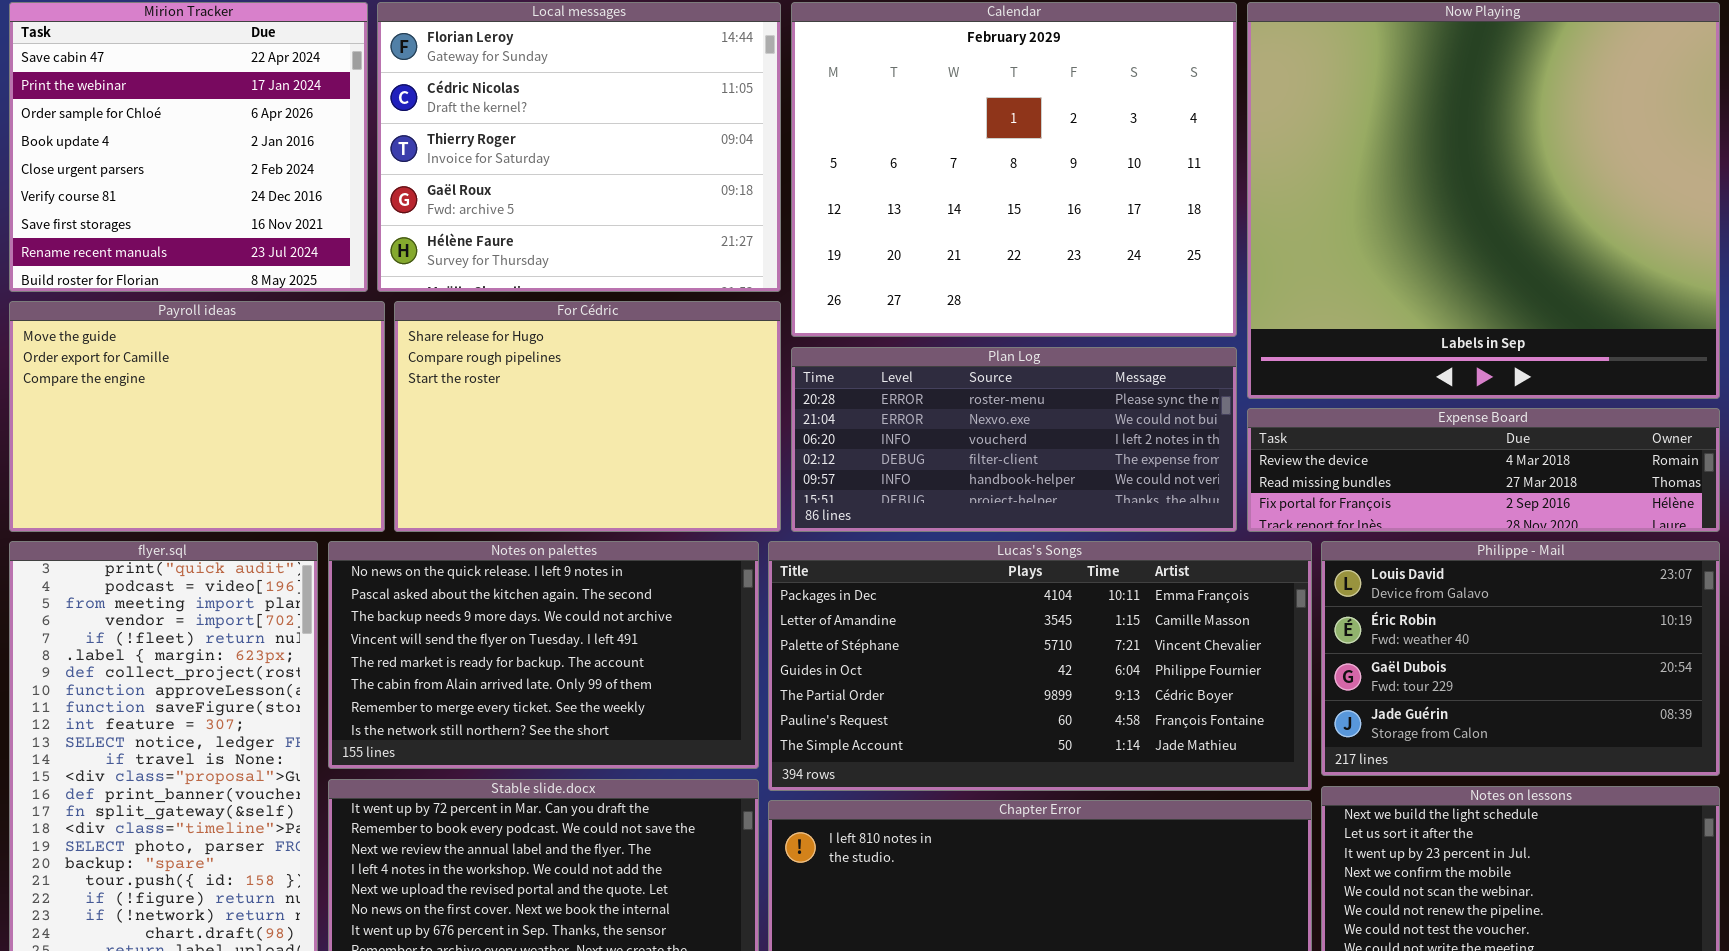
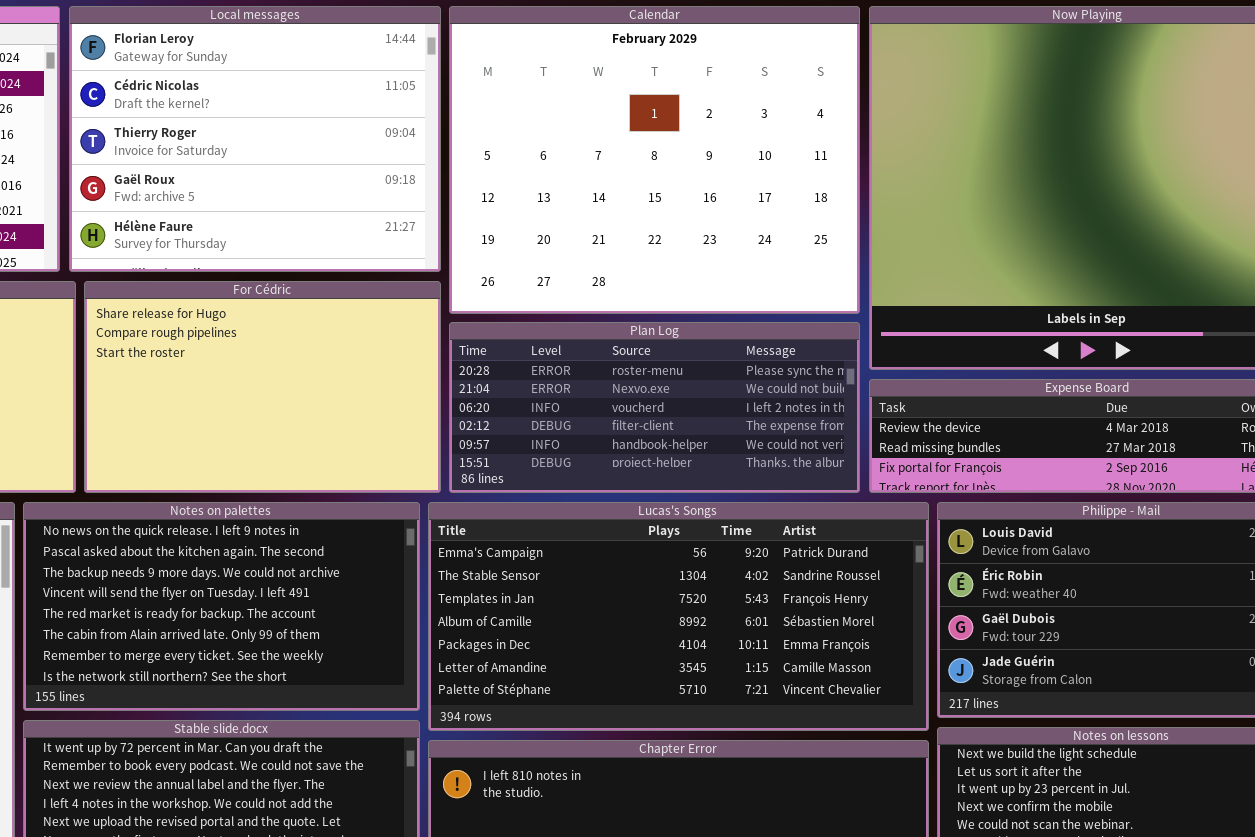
Lucas's Songs: [768,541,1312,791] -> [428,502,929,731], scrolled up 4 rows

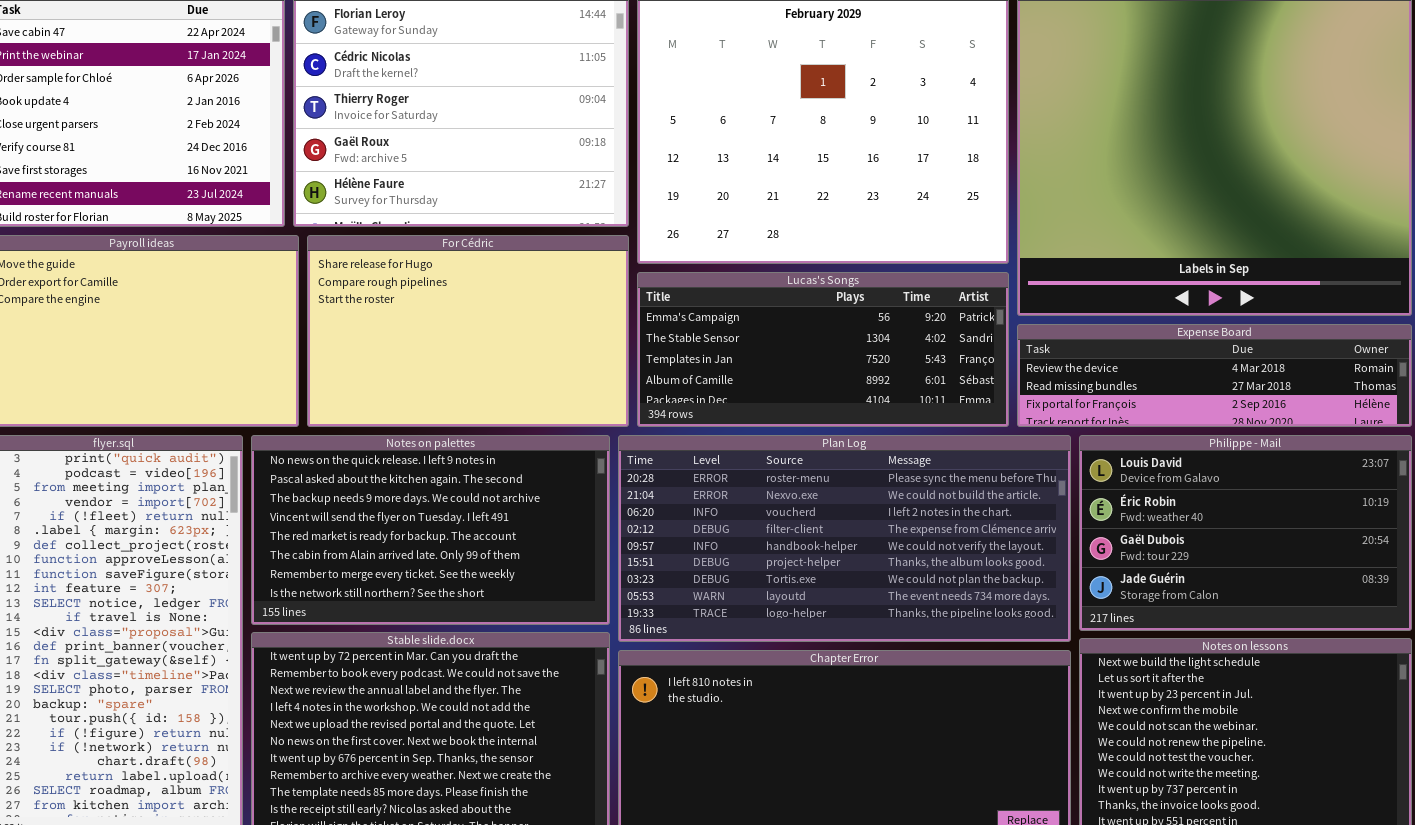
Plan Log: [449,322,860,493] -> [618,435,1071,642], moved, resized
Lucas's Songs: [428,502,929,731] -> [637,272,1009,427], moved, resized

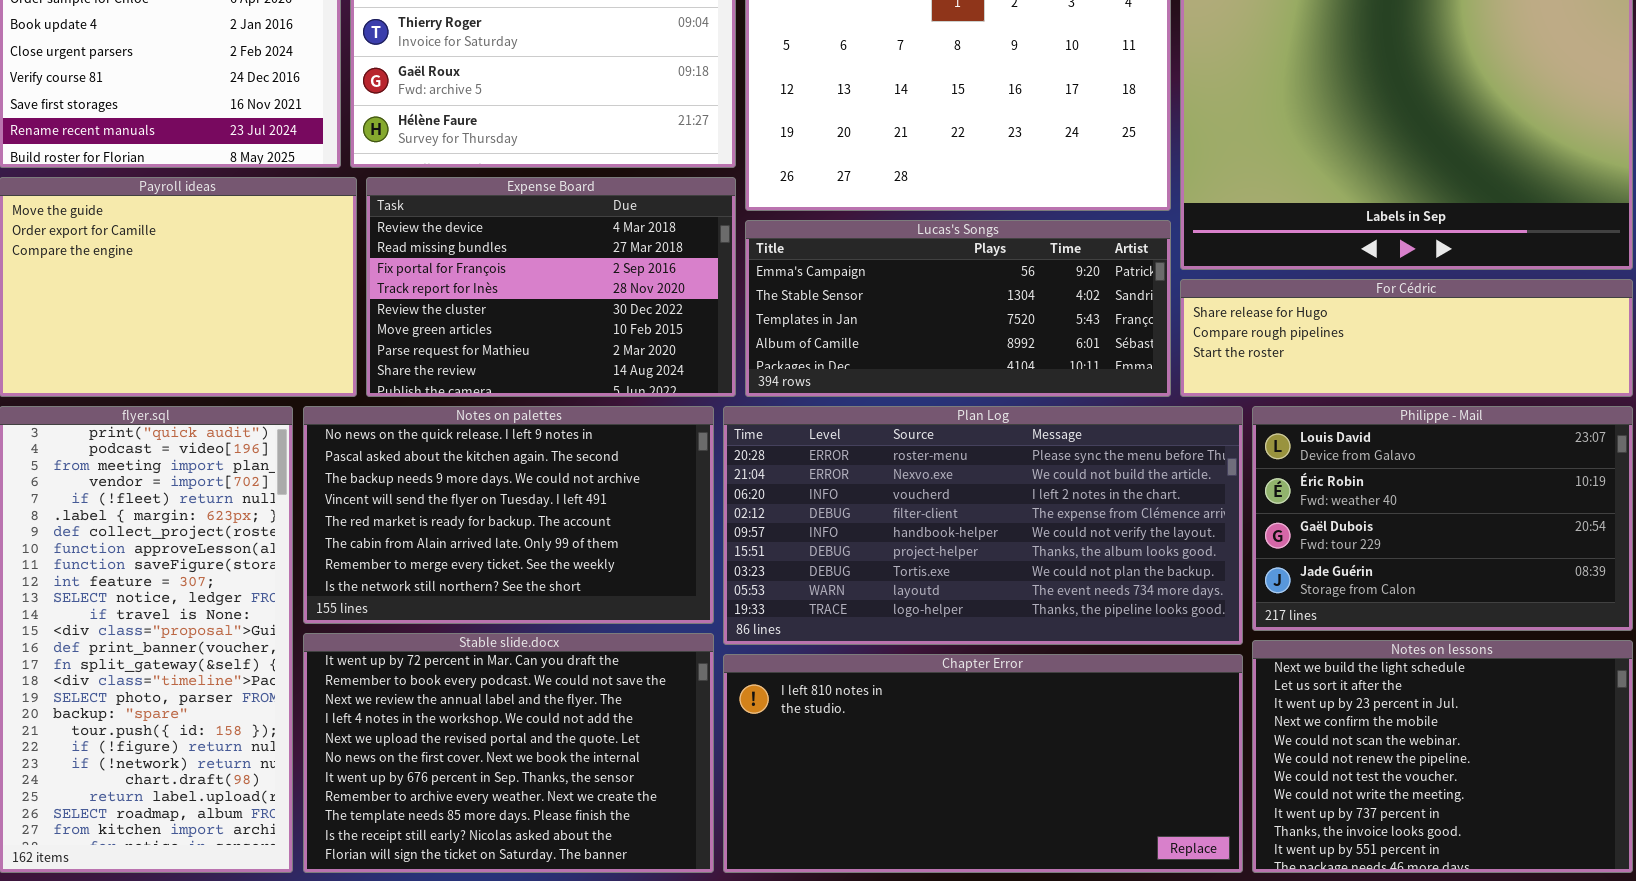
For Cédric: [307,235,629,427] -> [1180,279,1633,397], moved, resized
Expense Board: [1017,324,1412,427] -> [366,177,736,397], moved, resized

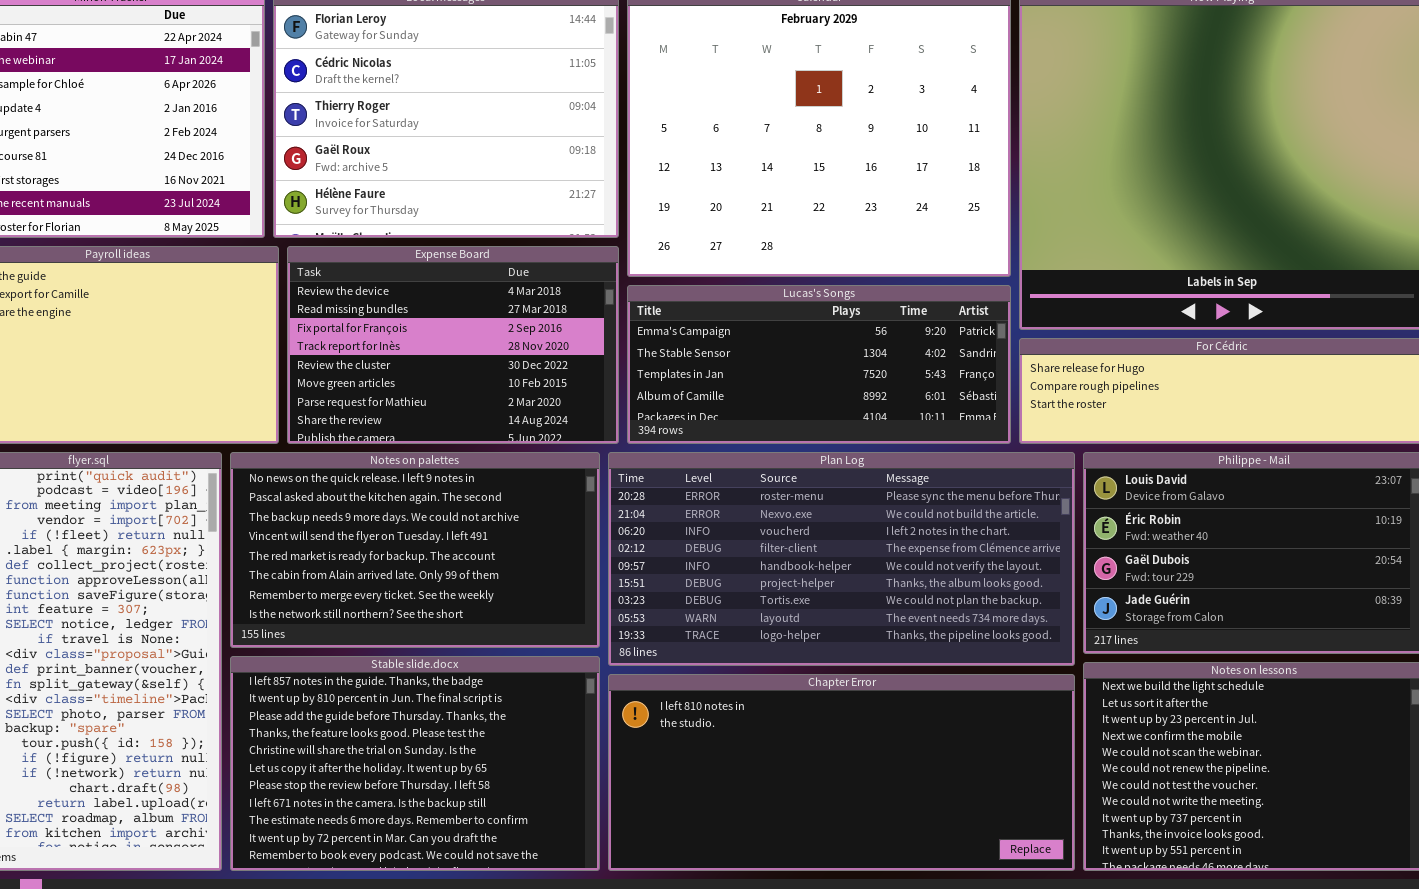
Stable slide.docx: [303,633,714,873] -> [230,656,600,871], scrolled up 9 rows

